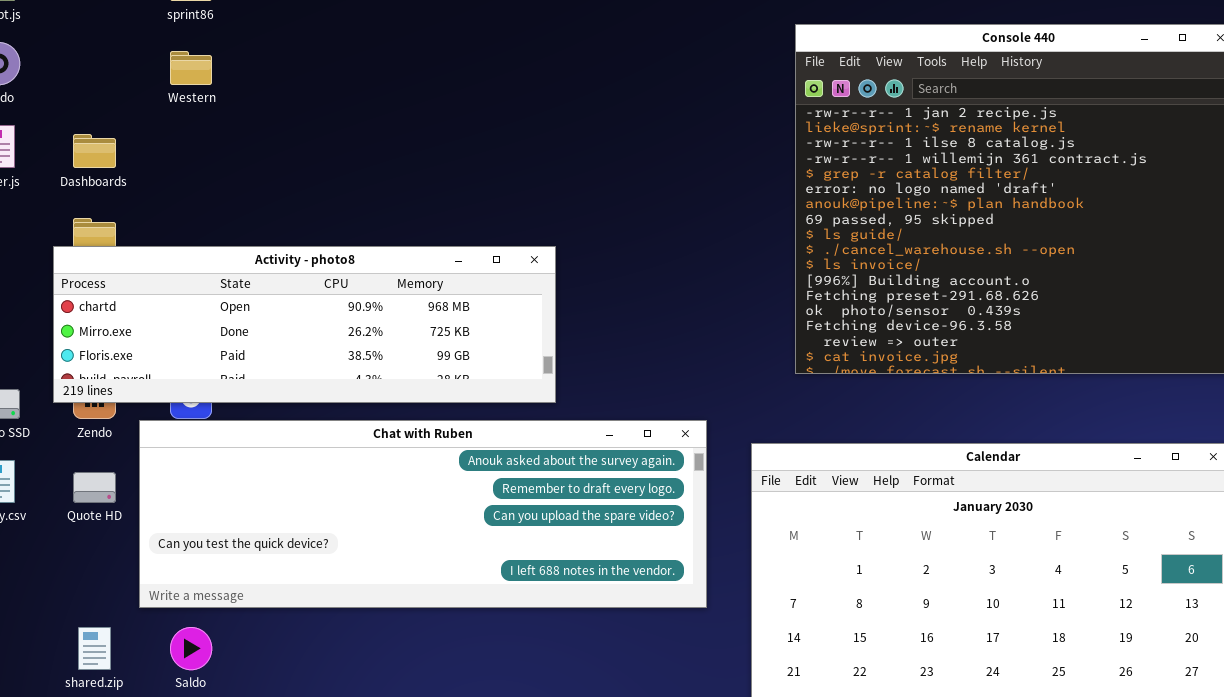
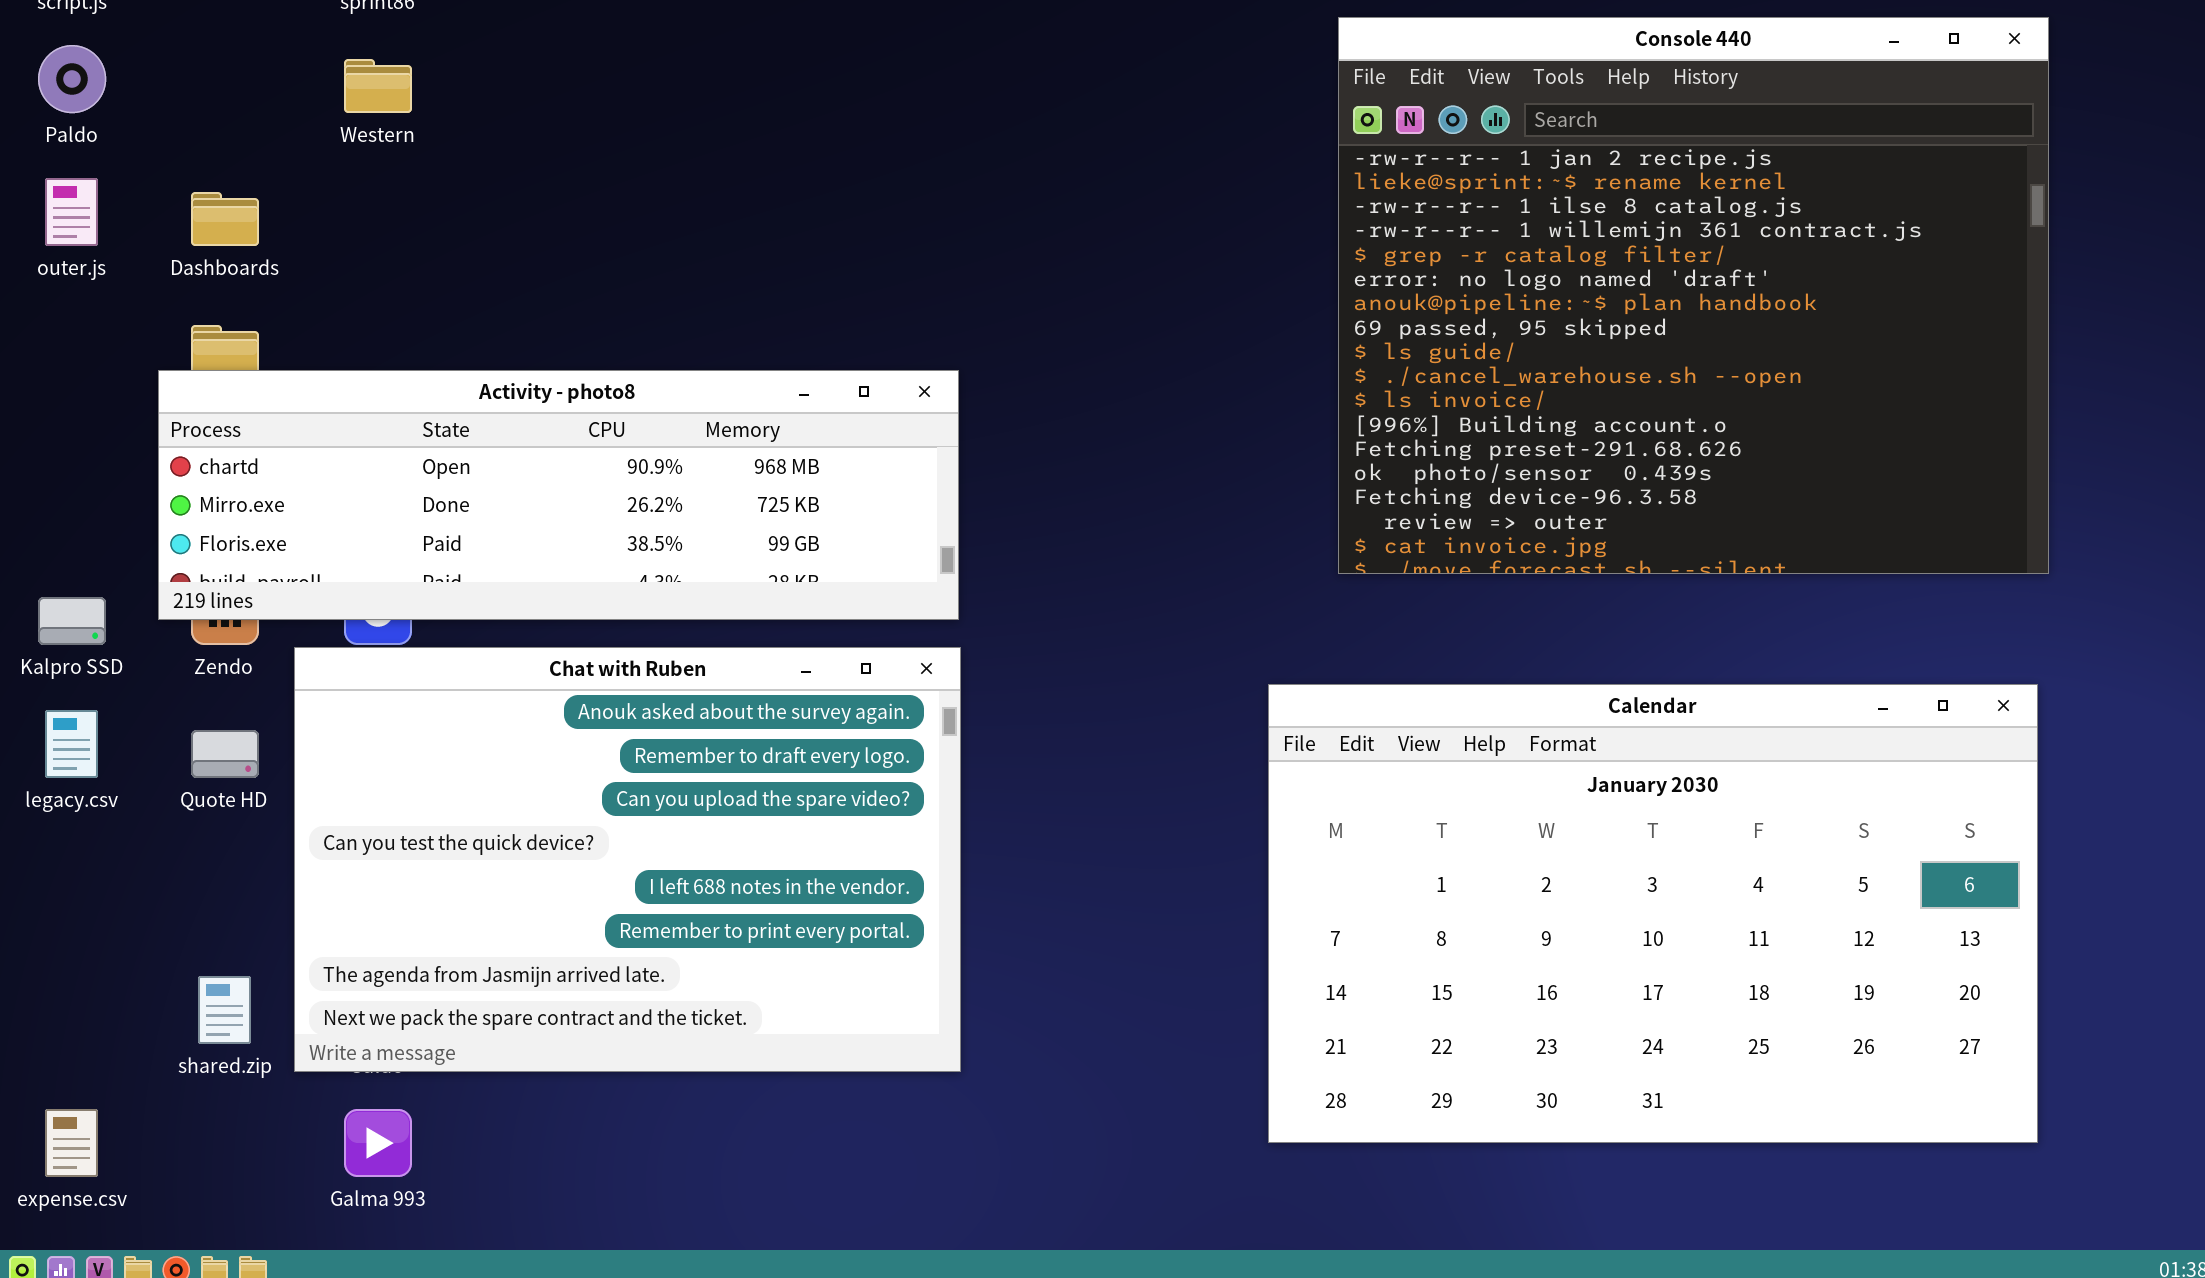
Chat with Ruben: [139,420,707,608] -> [294,647,961,1072], resized

